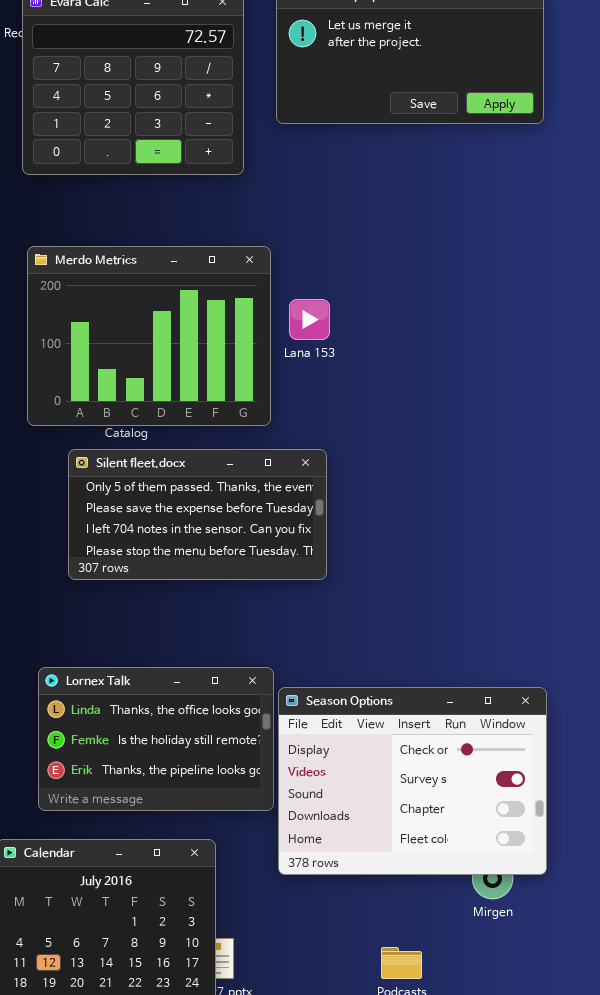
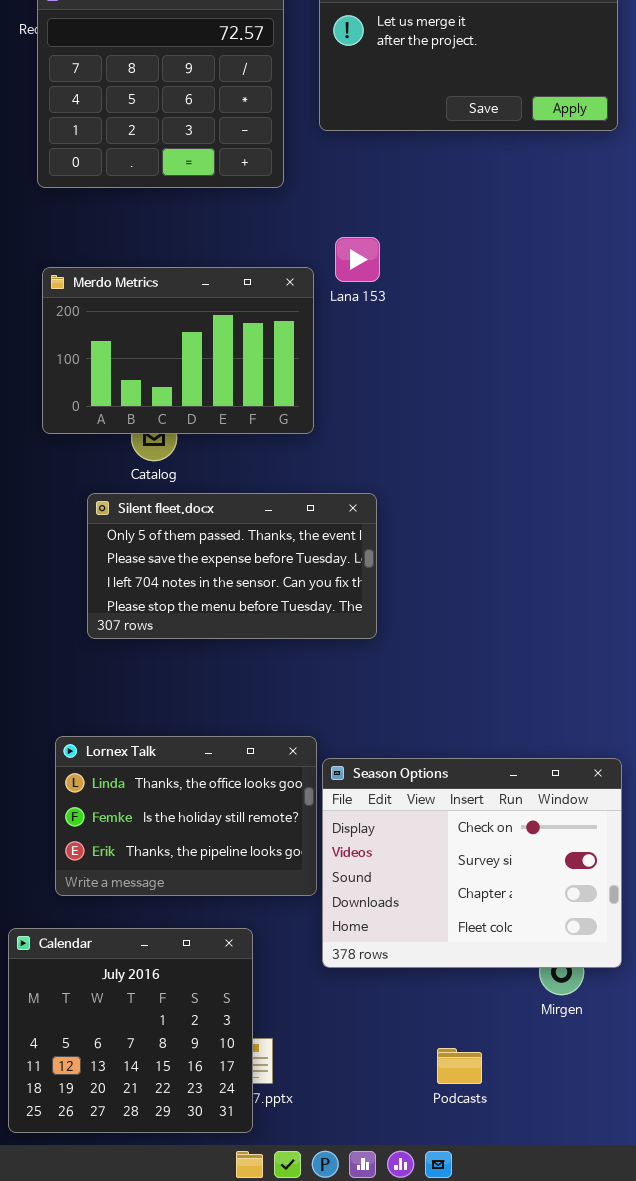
Merdo Metrics: [27,246,271,426] -> [42,267,314,434], resized
Lana 153: [289,299,330,340] -> [335,237,380,282], moved

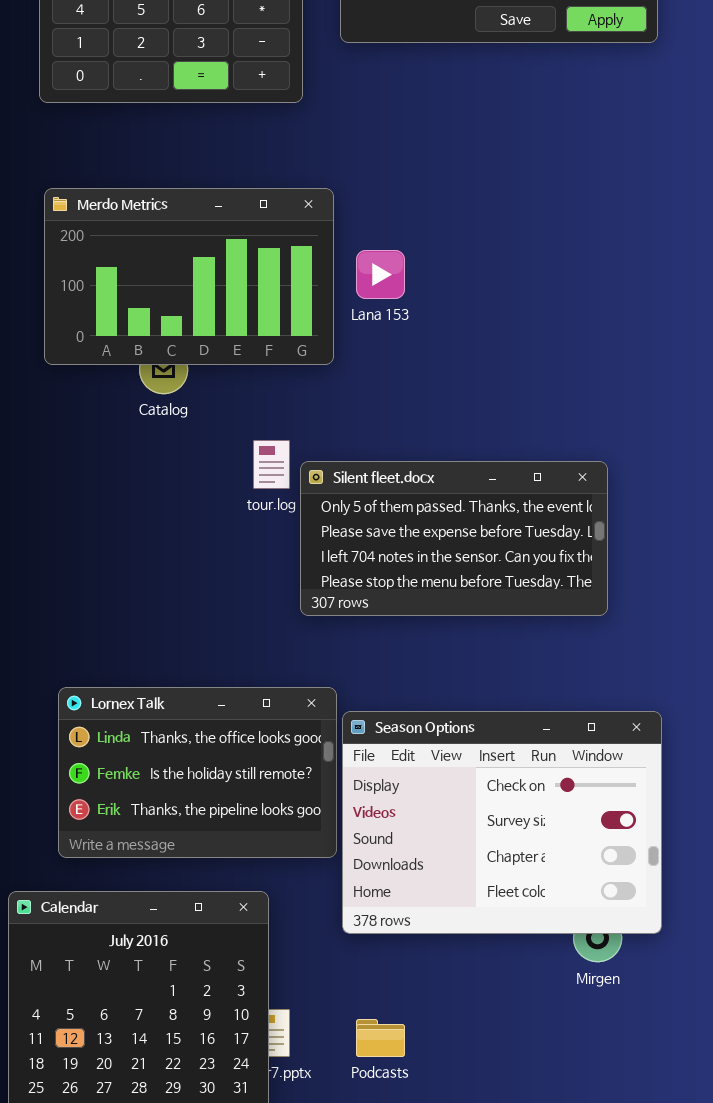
Lana 153: [335,237,380,282] -> [356,250,405,299], moved
Silent fleet.docx: [87,493,377,639] -> [300,461,608,616], moved
Podcasts: [437,1048,482,1084] -> [356,1019,405,1057], moved

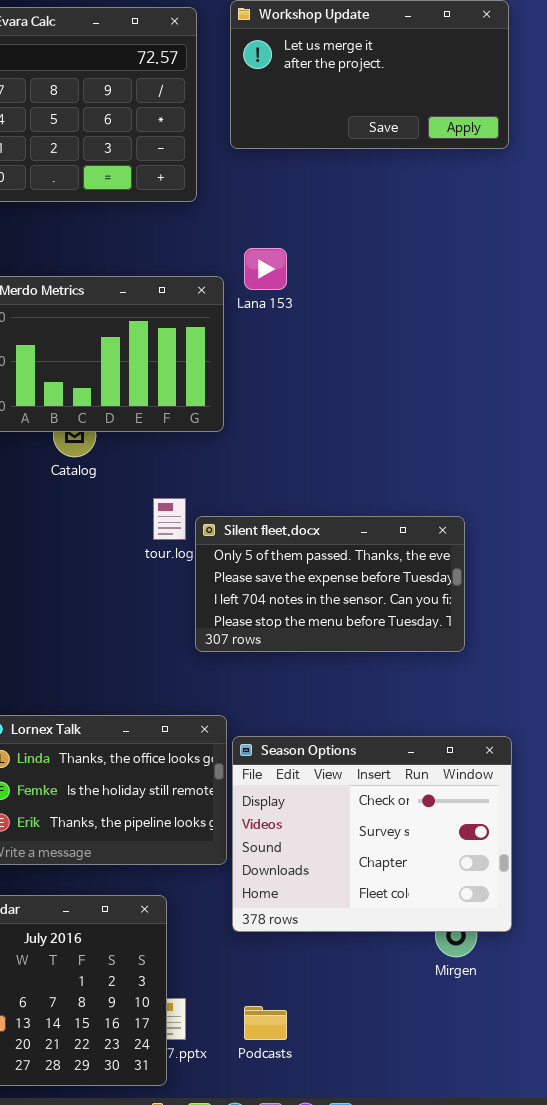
Lana 153: [356,250,405,299] -> [244,248,287,290], moved

